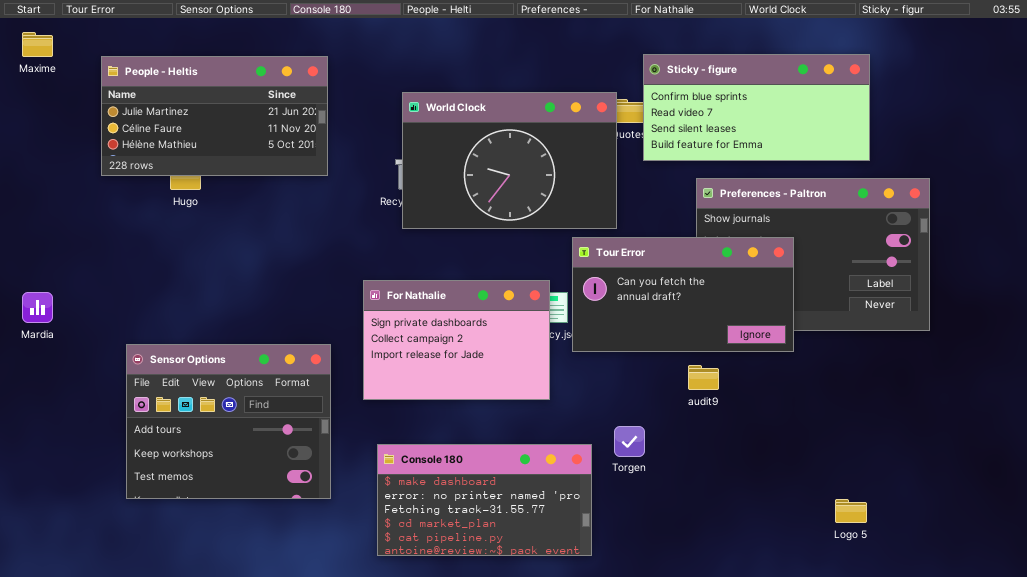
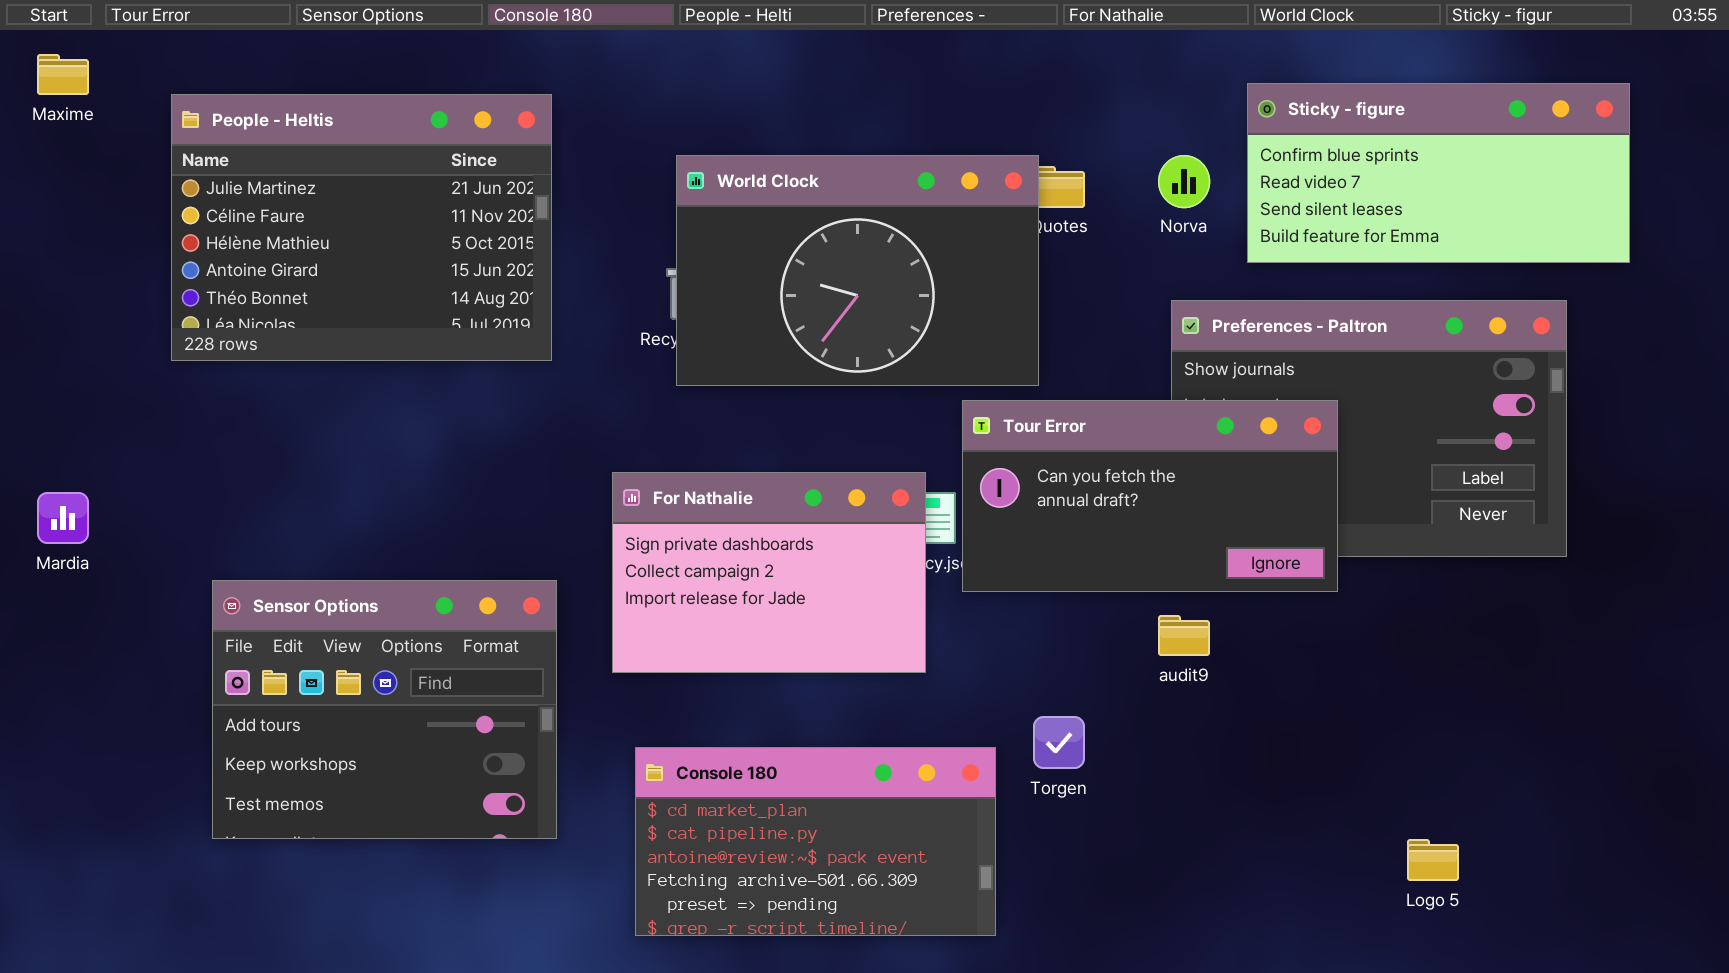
Sticky - figure: [643,54,870,161] -> [1247,83,1630,263], moved
People - Heltis: [101,56,328,176] -> [171,94,552,361], resized
Console 180: [377,444,592,556] -> [635,747,996,936], scrolled down 3 rows

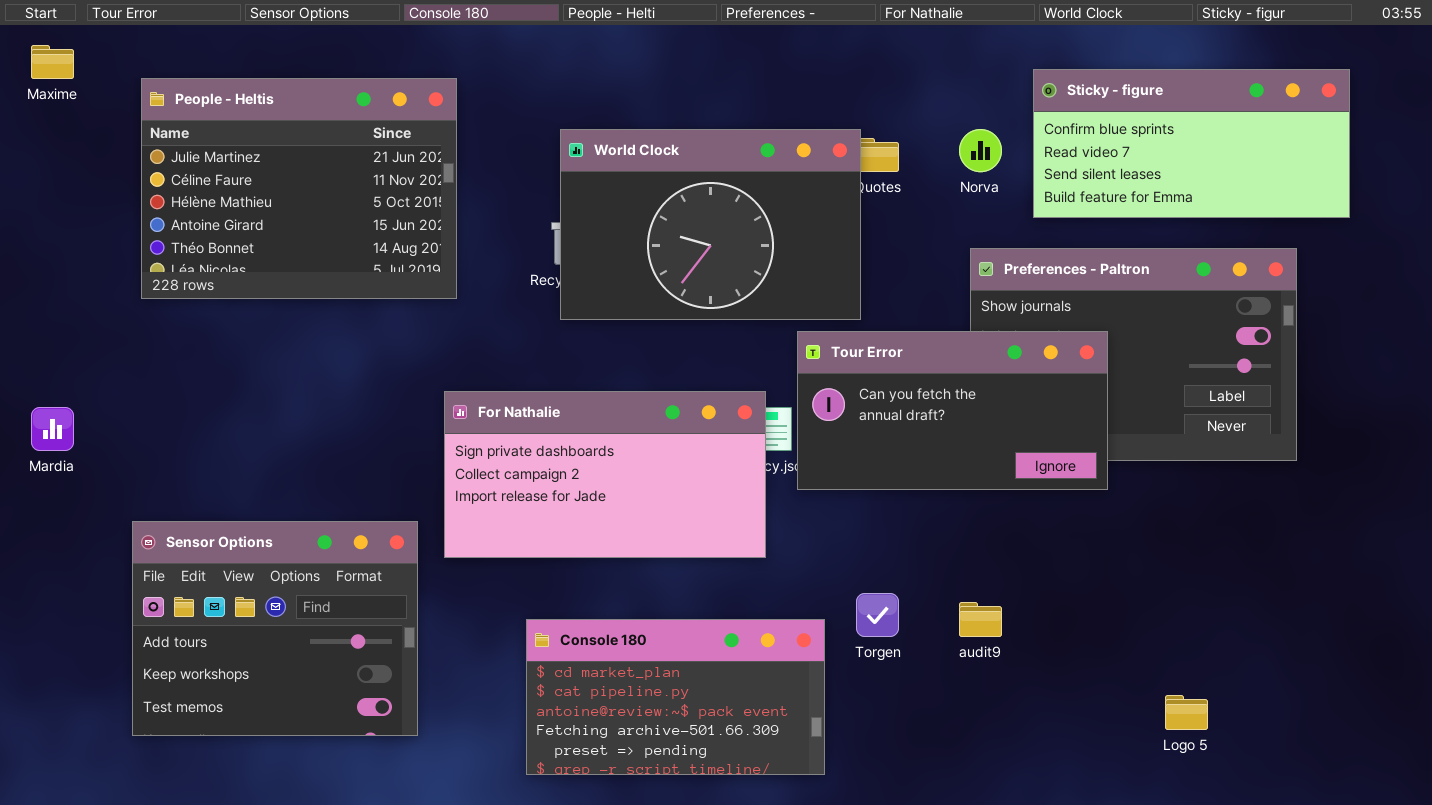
For Nathalie: [612,472,926,673] -> [444,391,766,558], resized
Sensor Options: [212,580,557,839] -> [132,521,418,736], moved
audit9: [1158,615,1210,656] -> [959,602,1002,637], moved

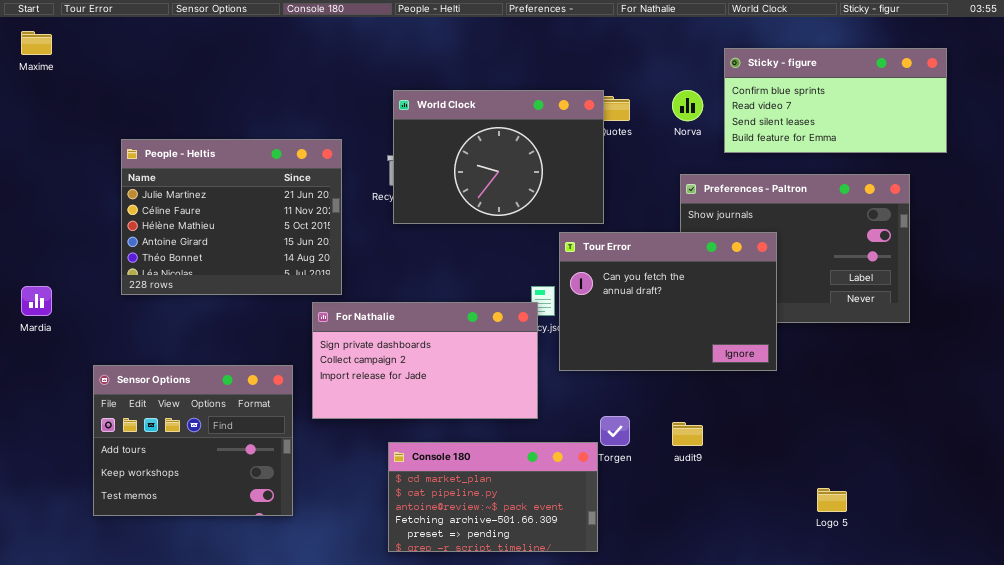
People - Heltis: [141,78,457,299] -> [121,139,342,295], moved
Tour Error: [797,331,1108,490] -> [559,232,777,371], resized
For Nathalie: [444,391,766,558] -> [312,302,538,419], moved
Console 180: [526,619,825,775] -> [388,442,598,552], moved

